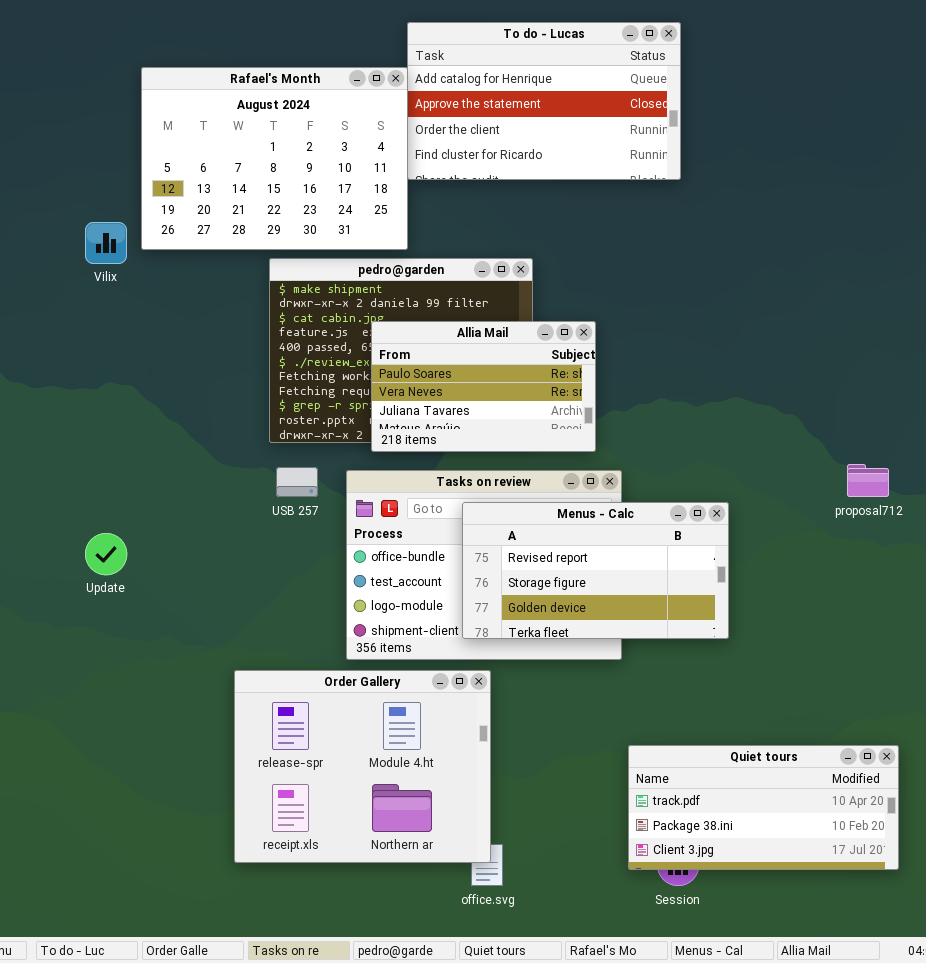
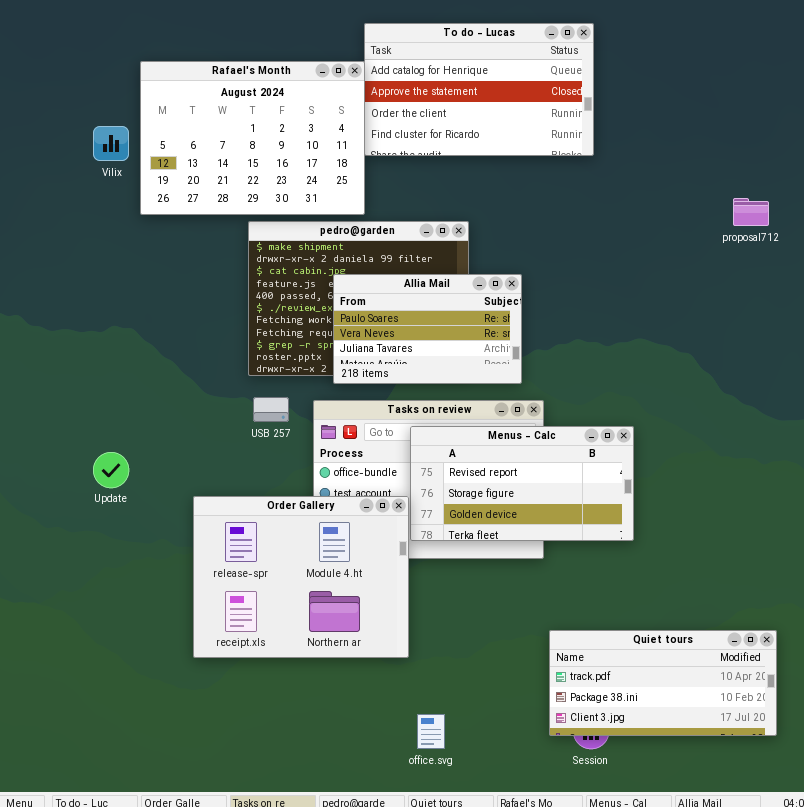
Vilix: [85,222,127,264] -> [93,126,129,161], moved
proposal712: [847,464,889,497] -> [733,198,769,226], moved
Order Gallery: [234,670,491,863] -> [193,496,409,658], moved

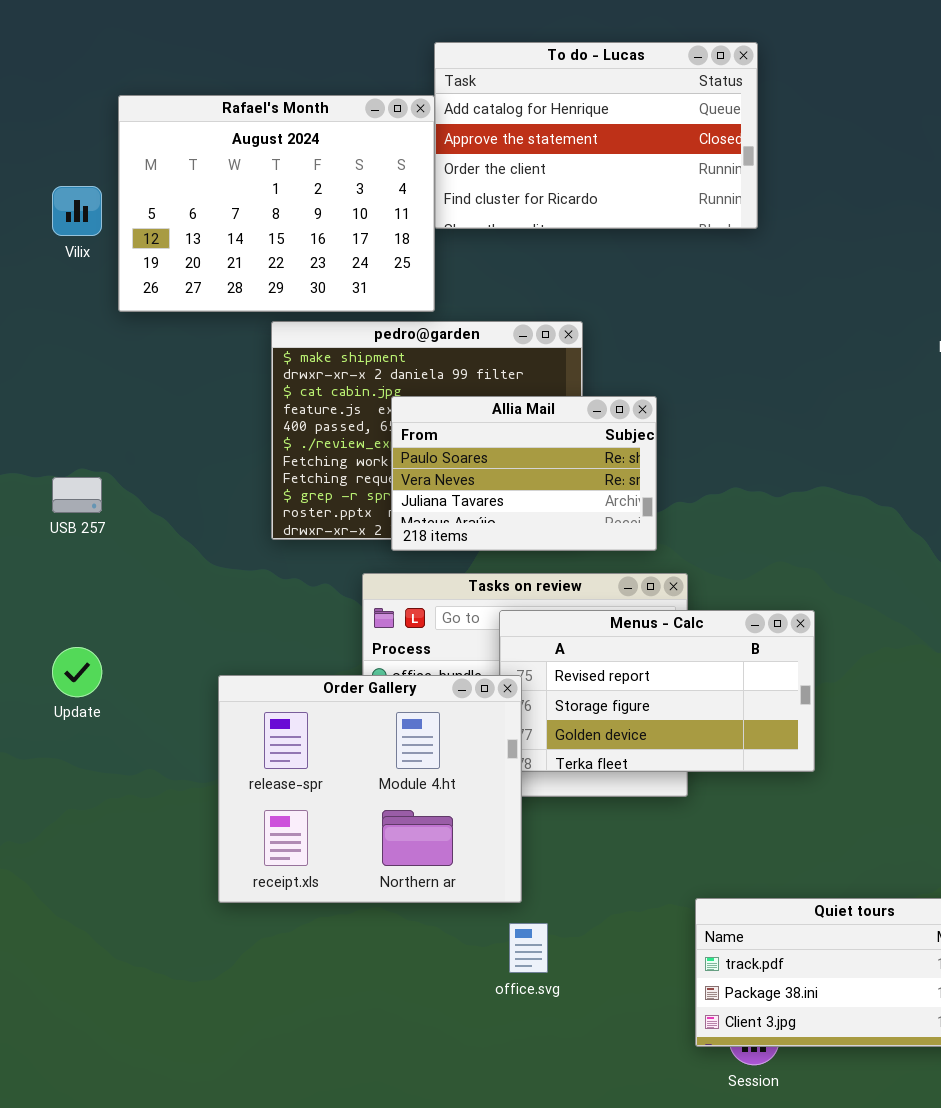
USB 257: [253,397,289,422] -> [52,477,102,513], moved
Order Gallery: [193,496,409,658] -> [218,675,522,903], moved
office.svg: [417,714,445,749] -> [509,923,548,973], moved

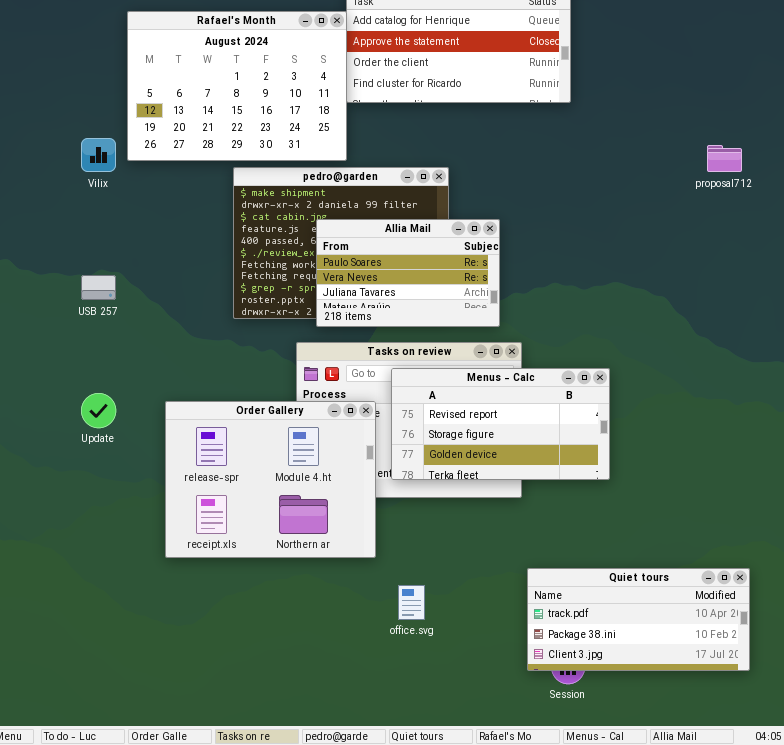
Vilix: [52,186,102,236] -> [81,138,116,172], moved
Order Gallery: [218,675,522,903] -> [165,401,376,558], moved

